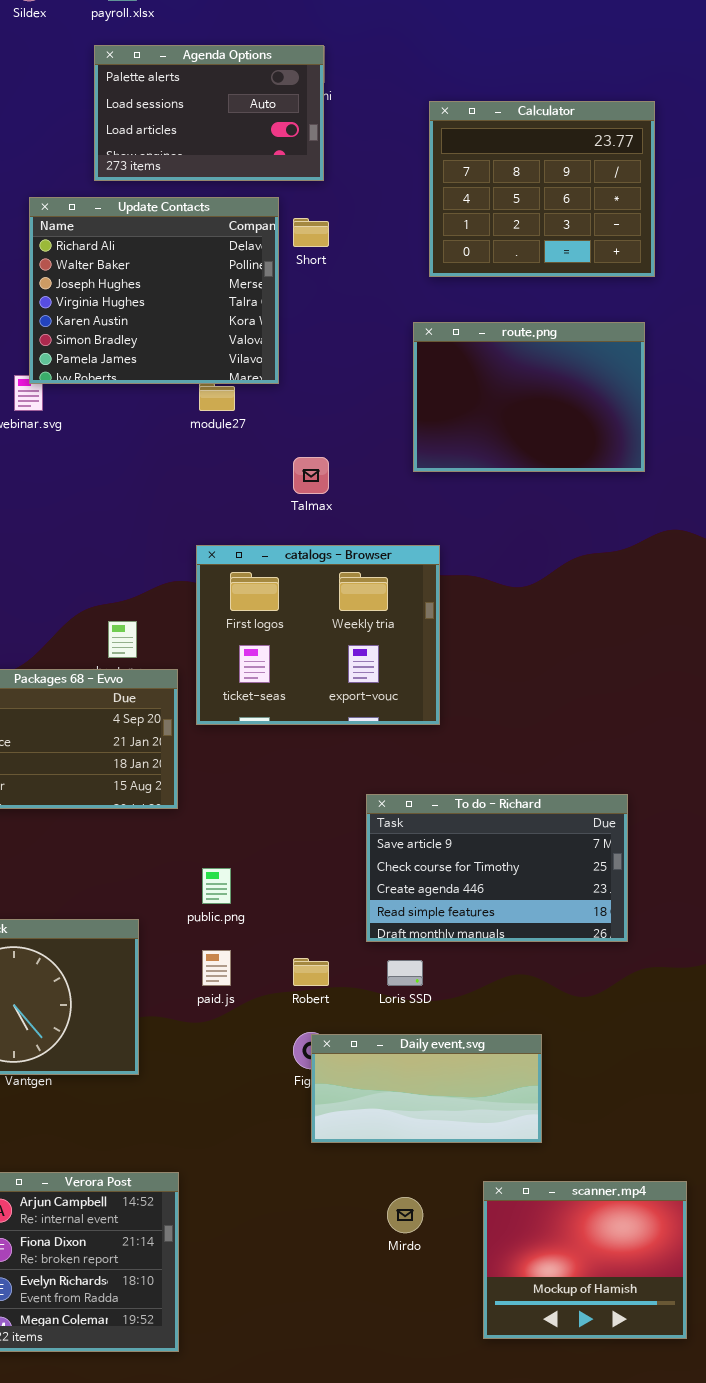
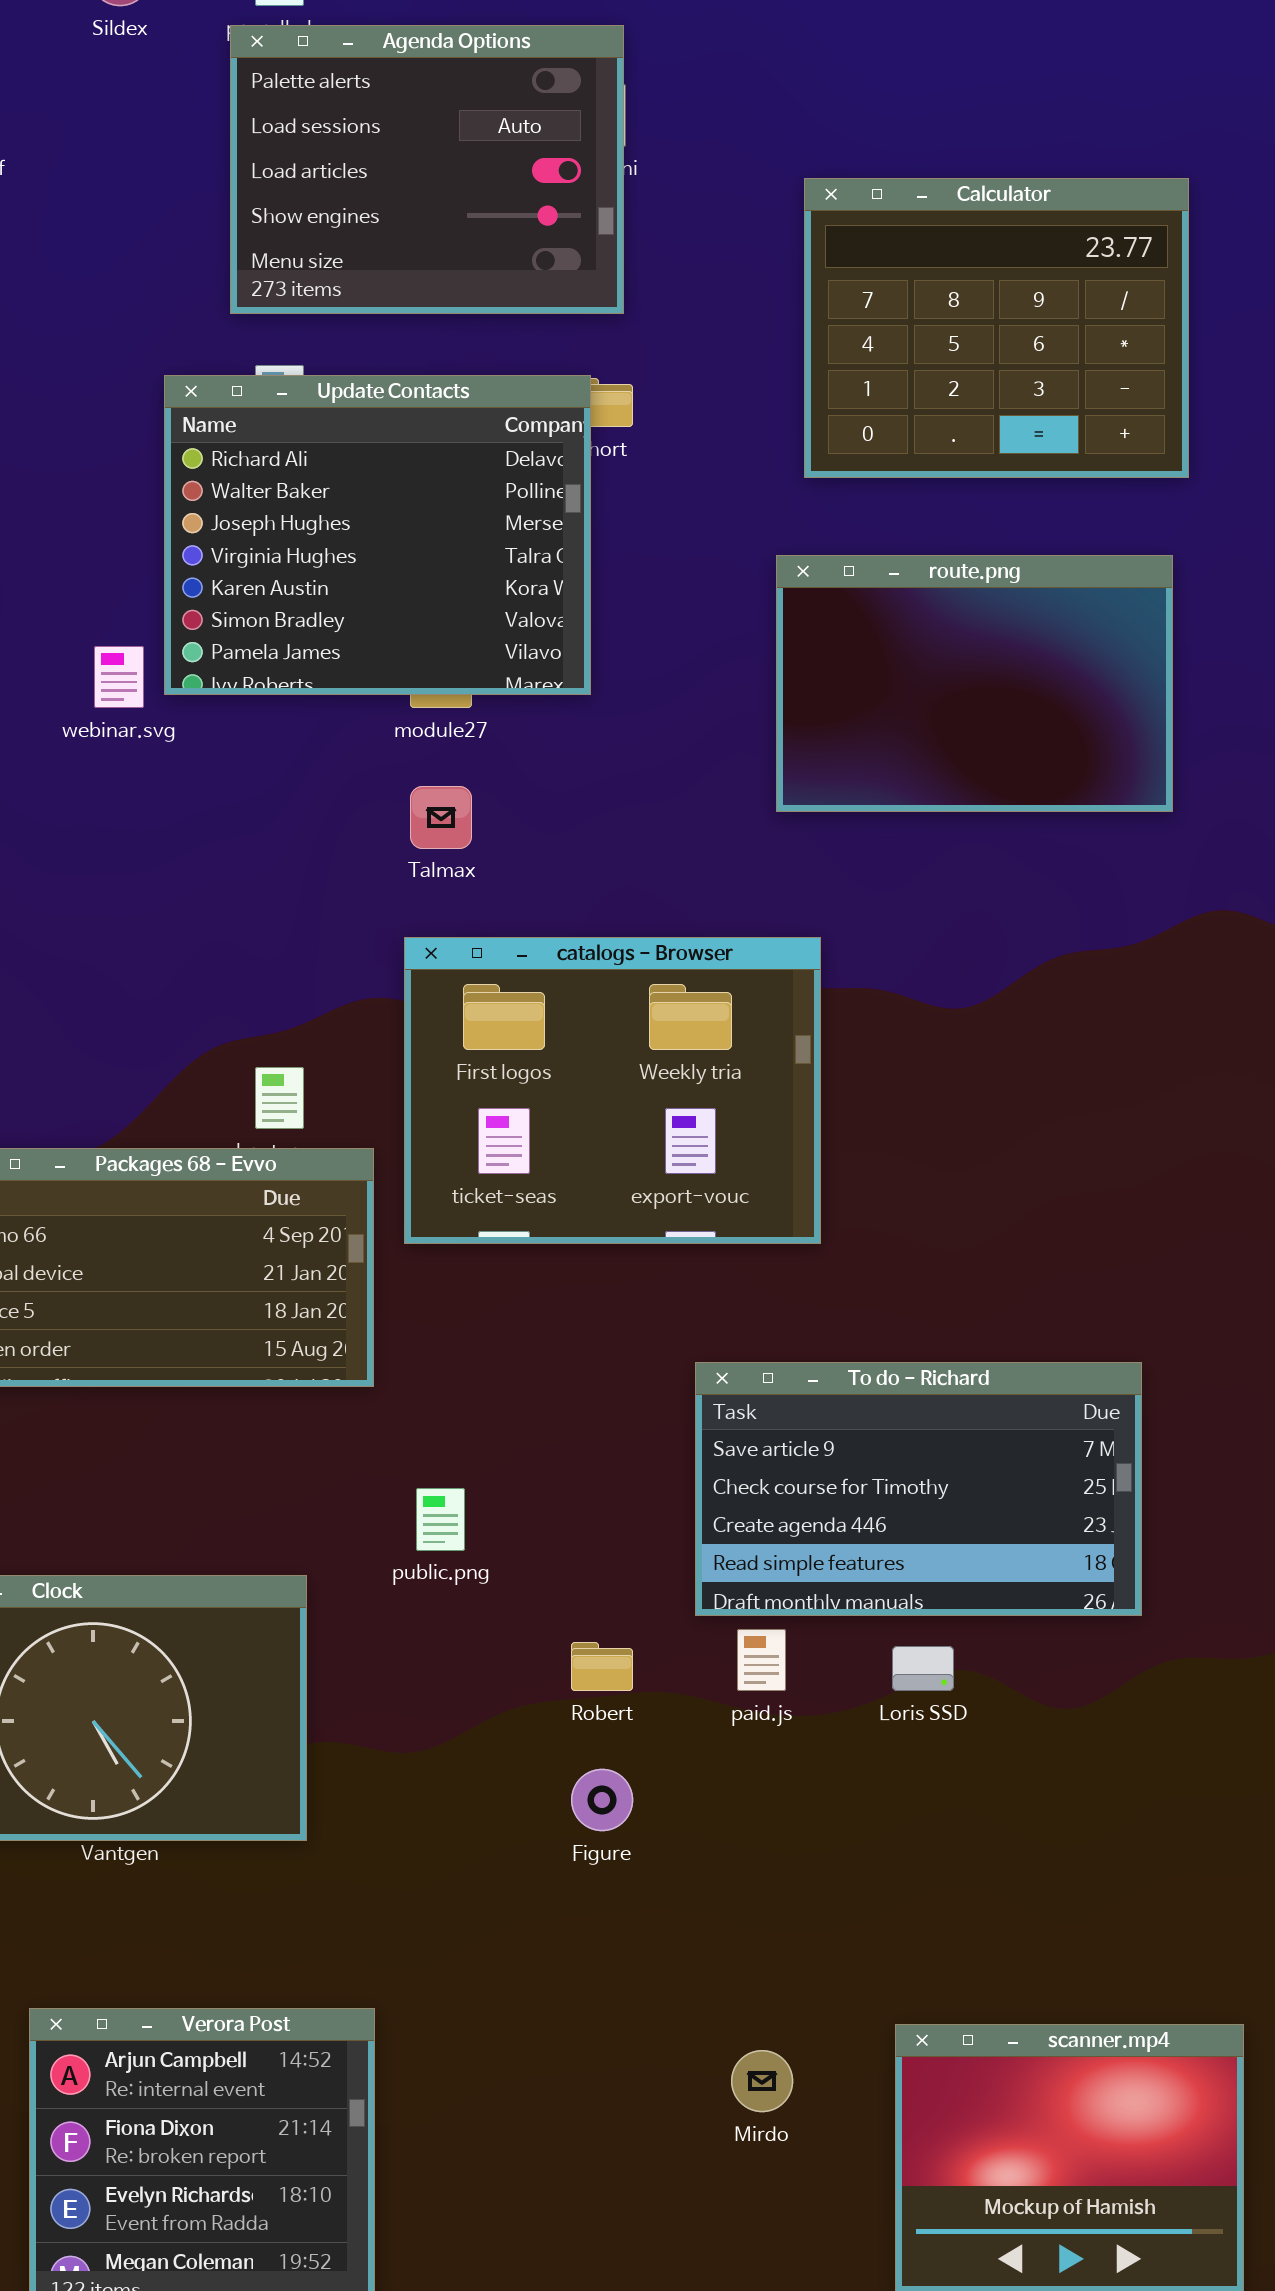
Agenda Options: [94,45,324,181] -> [230,25,624,314], resized
Update Contacts: [29,197,279,384] -> [164,375,591,695], moved
Talmax: [293,457,329,494] -> [410,786,472,849], moved
paid.js: [202,950,231,986] -> [737,1629,786,1691], moved
Loris SSD: [387,960,423,986] -> [892,1646,954,1691], moved
Daily event.svg: [311,1034,542,1143] -> none, closed

